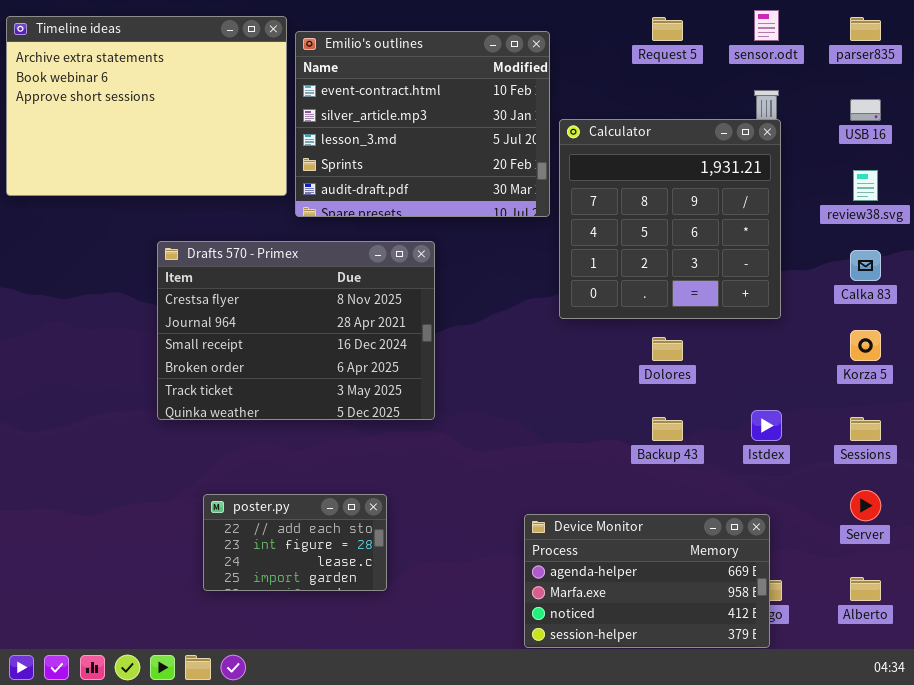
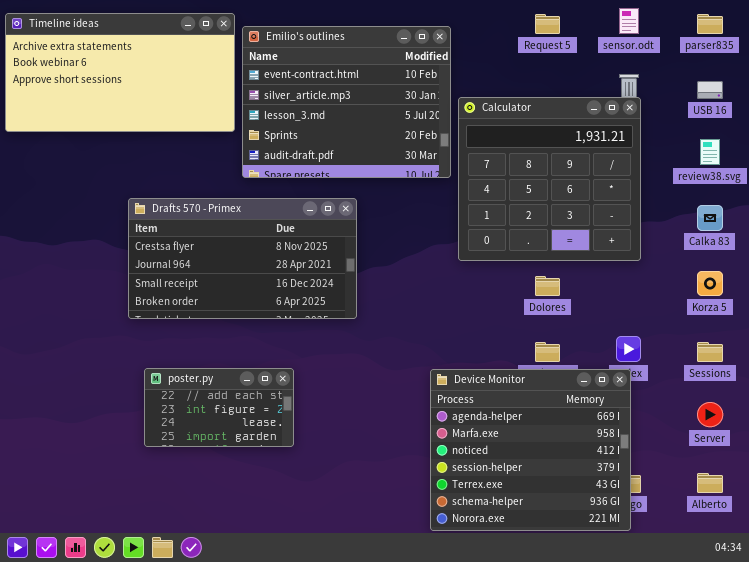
Timeline ideas: [6,16,287,196] -> [5,13,235,132], resized
Drafts 570 - Primex: [157,241,435,420] -> [128,198,357,319], resized
poster.py: [203,494,387,591] -> [144,368,294,447], moved
Device Monitor: [524,514,770,648] -> [430,369,631,531], resized

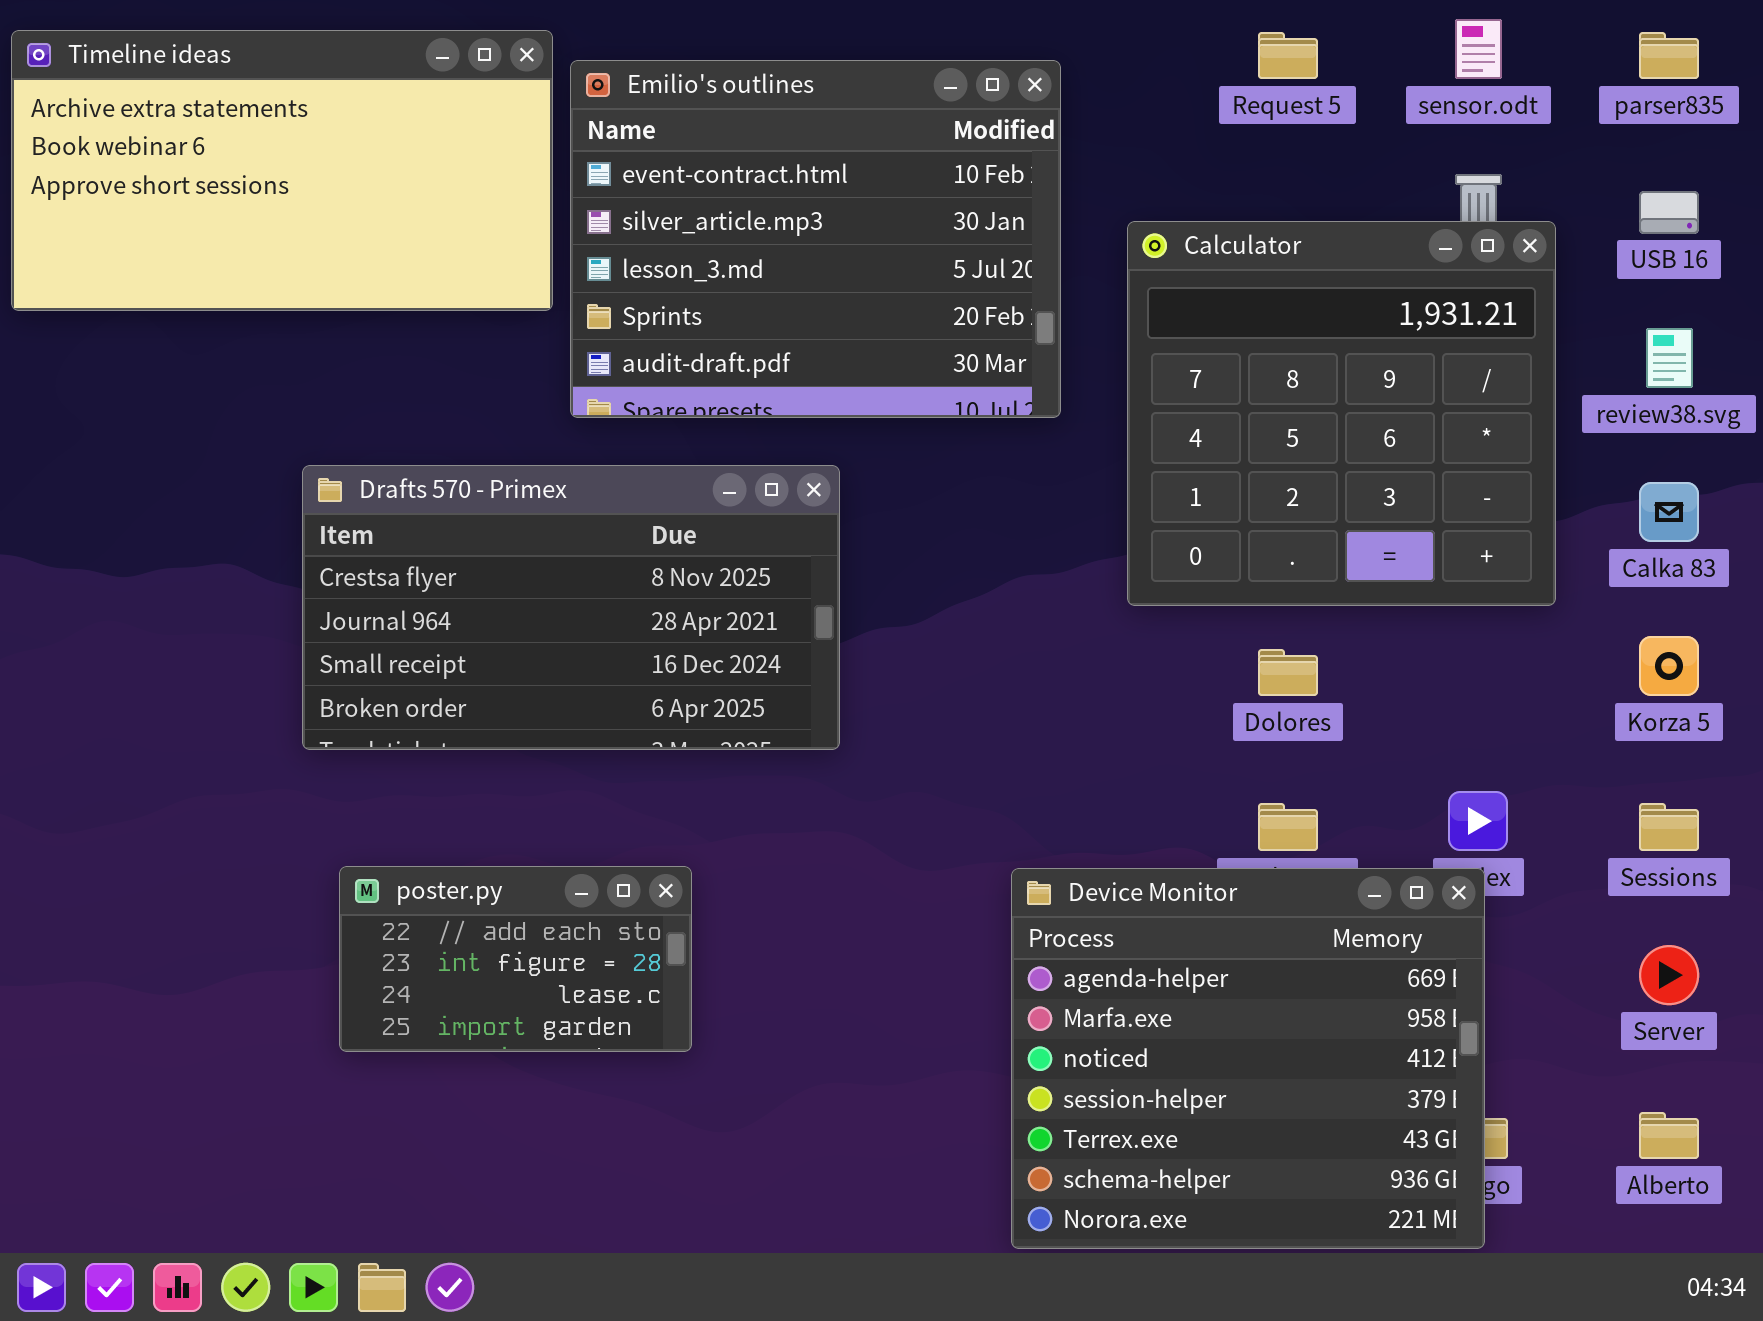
Calculator: [458,97,641,261] -> [1127,221,1556,606], moved

